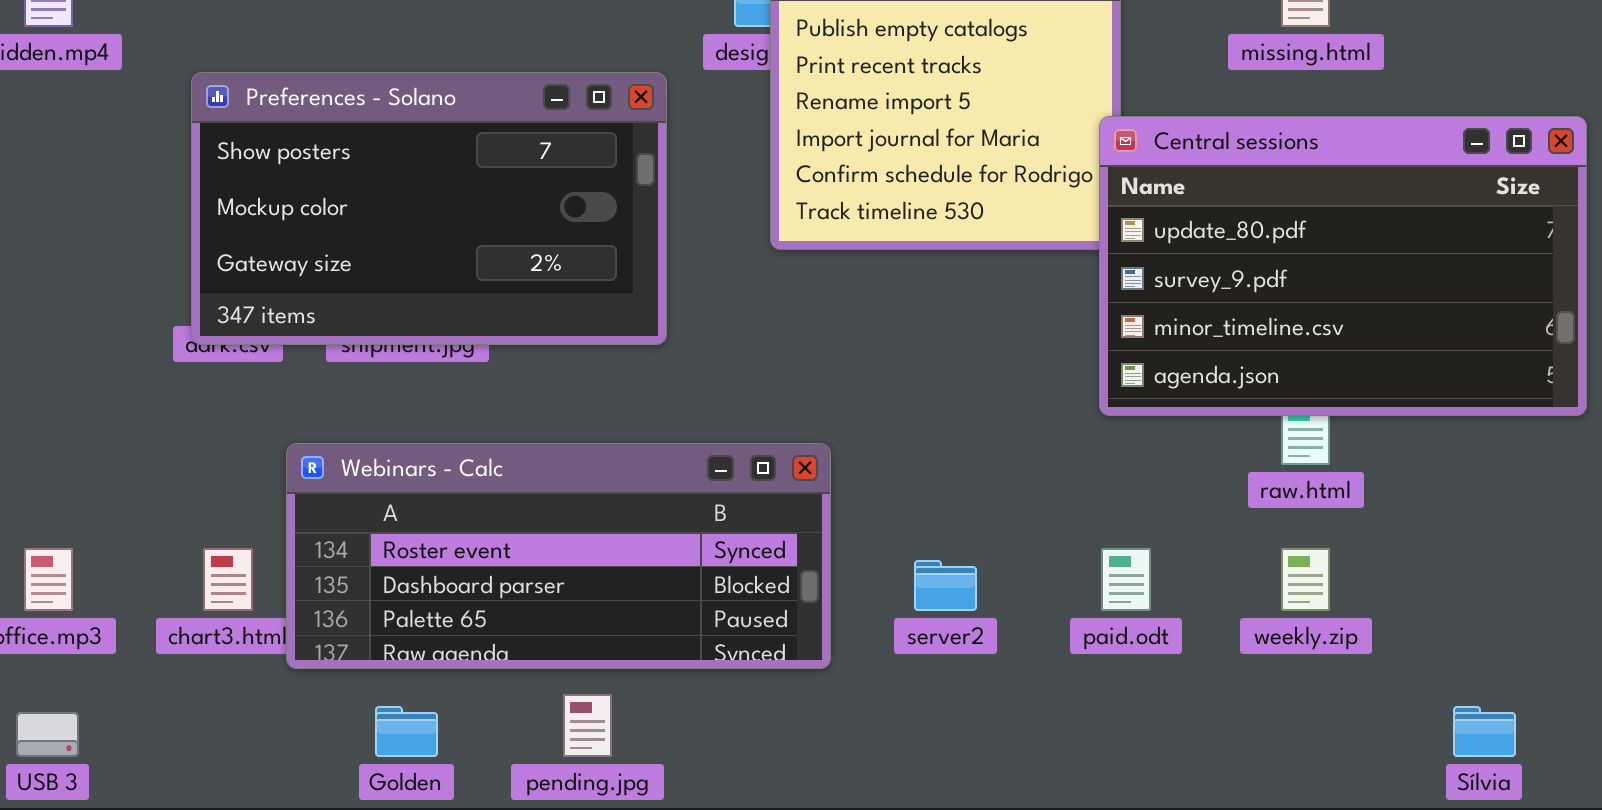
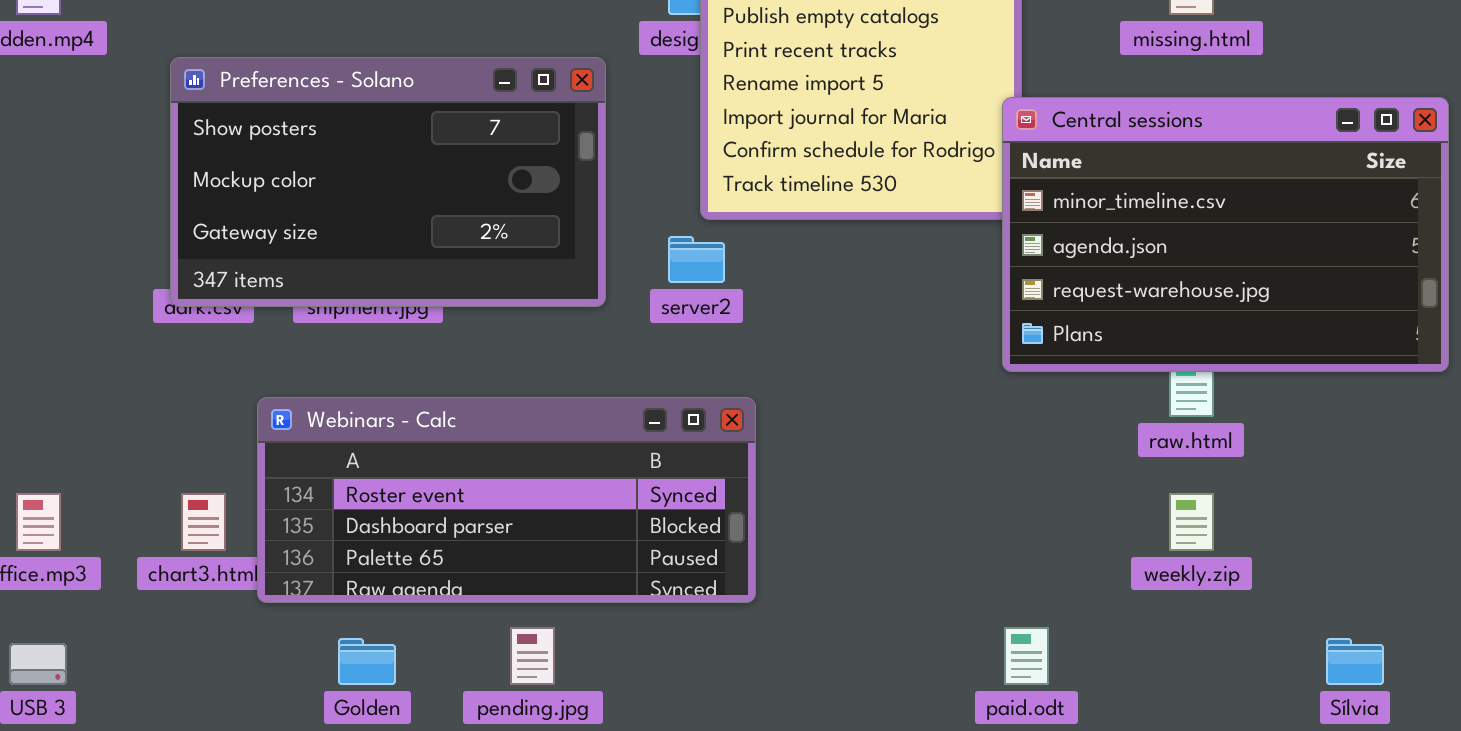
Central sessions: [1099,116,1587,416] -> [1002,97,1449,372], scrolled down 2 rows
paid.odt: [1101,548,1151,611] -> [1004,627,1049,685], moved
server2: [914,560,977,611] -> [668,236,725,283], moved

